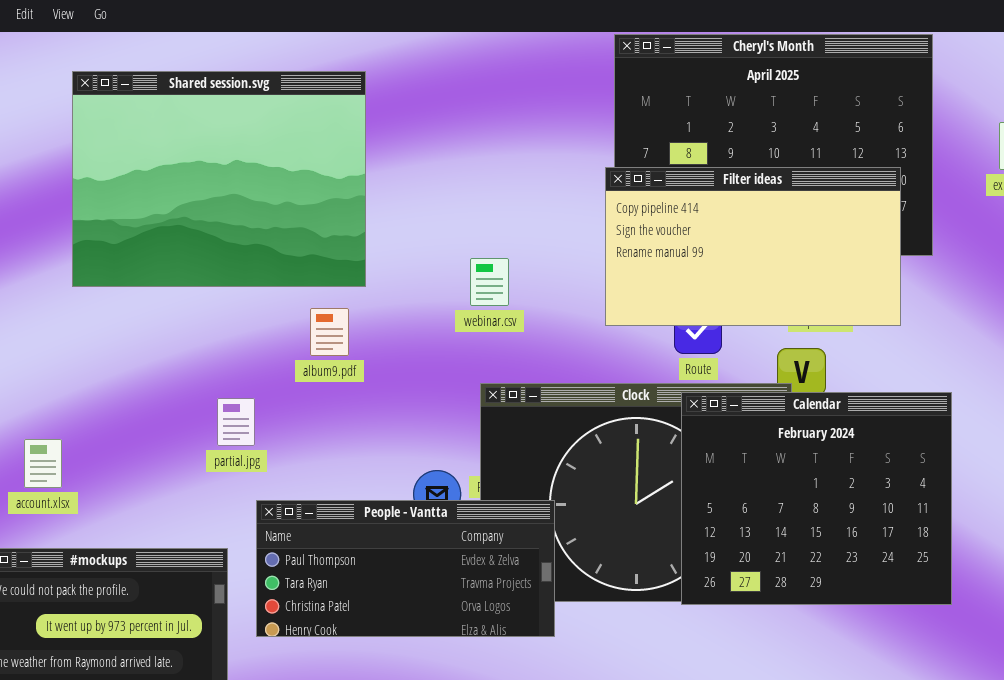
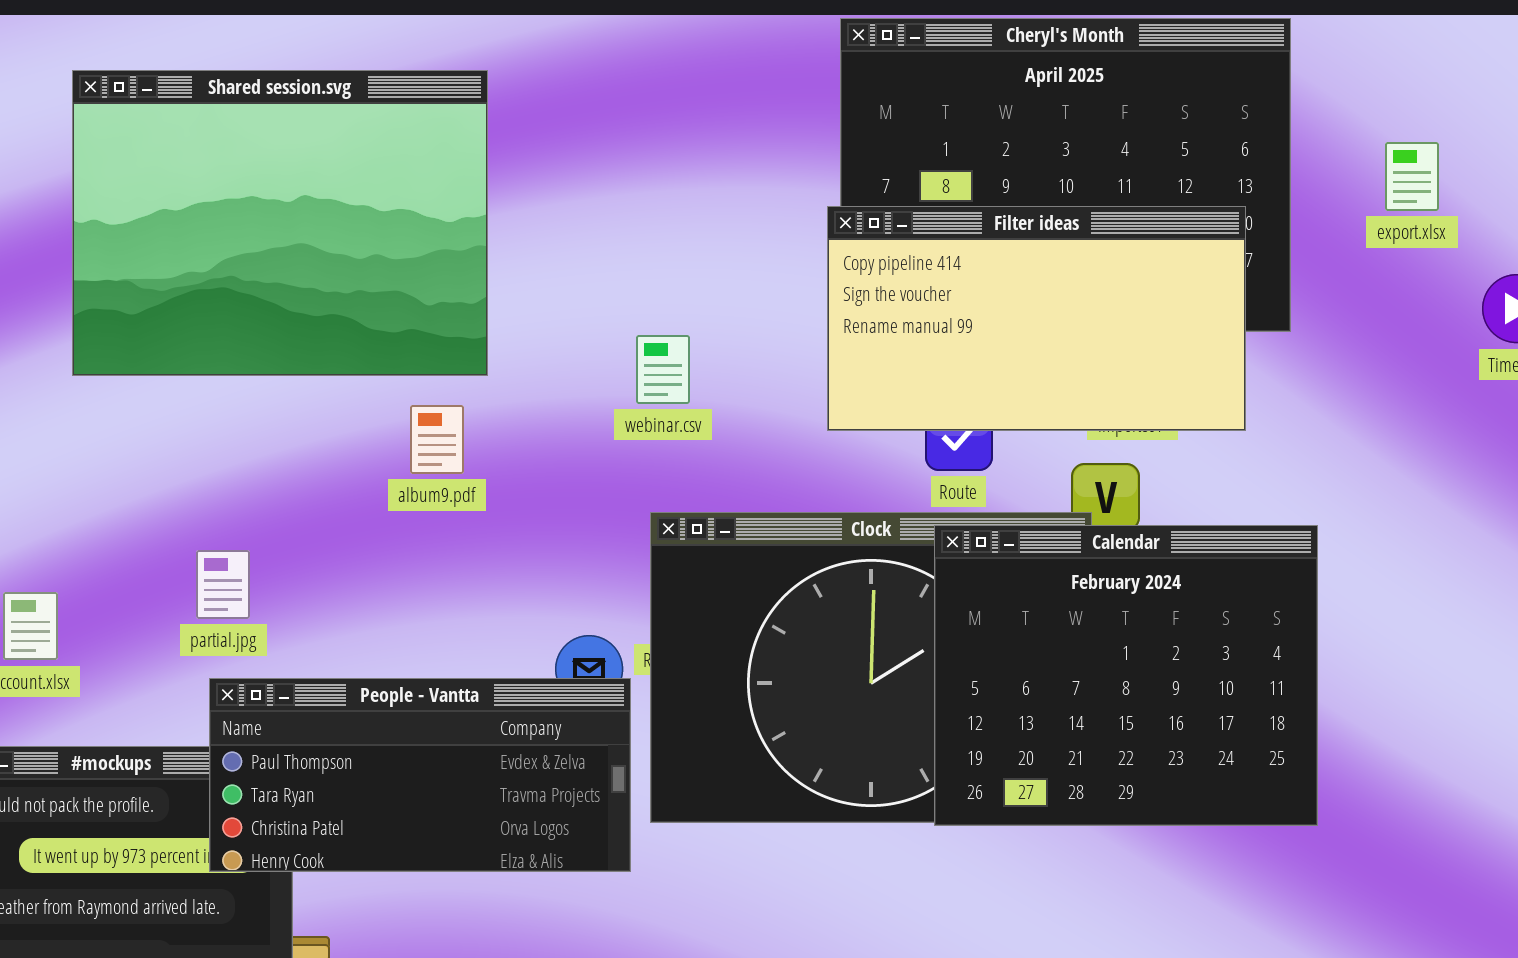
partial.jpg: [217,398,255,446] -> [196,550,250,619], moved
People - Vantta: [256,500,555,637] -> [209,678,631,872], moved

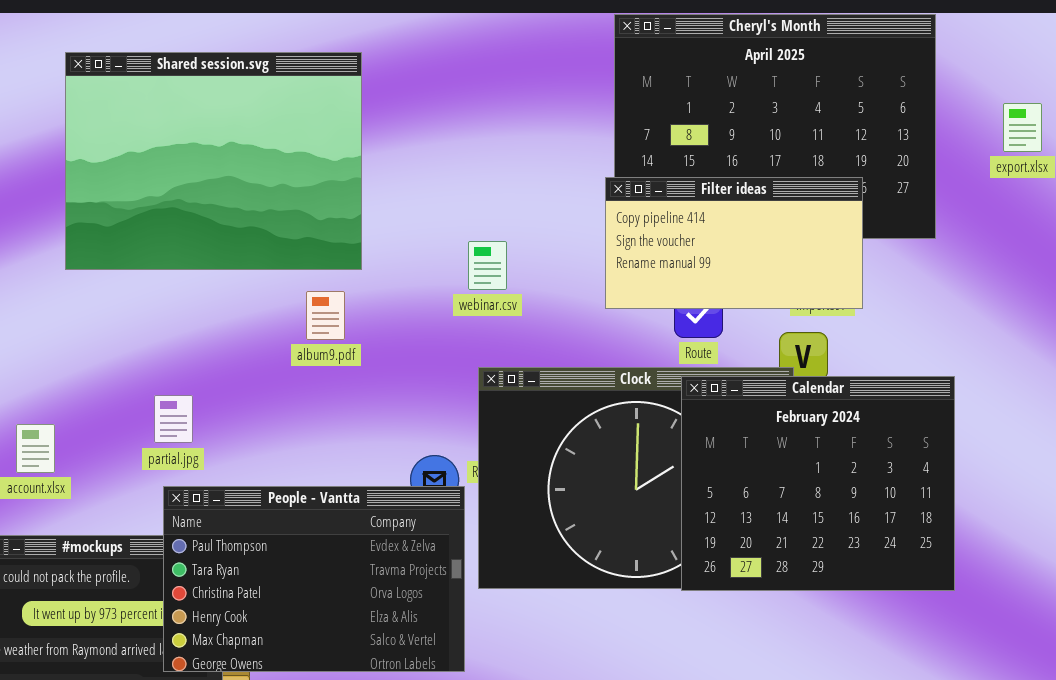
Filter ideas: [827,206,1246,431] -> [605,177,863,309], resized
People - Vantta: [209,678,631,872] -> [163,486,465,672], resized

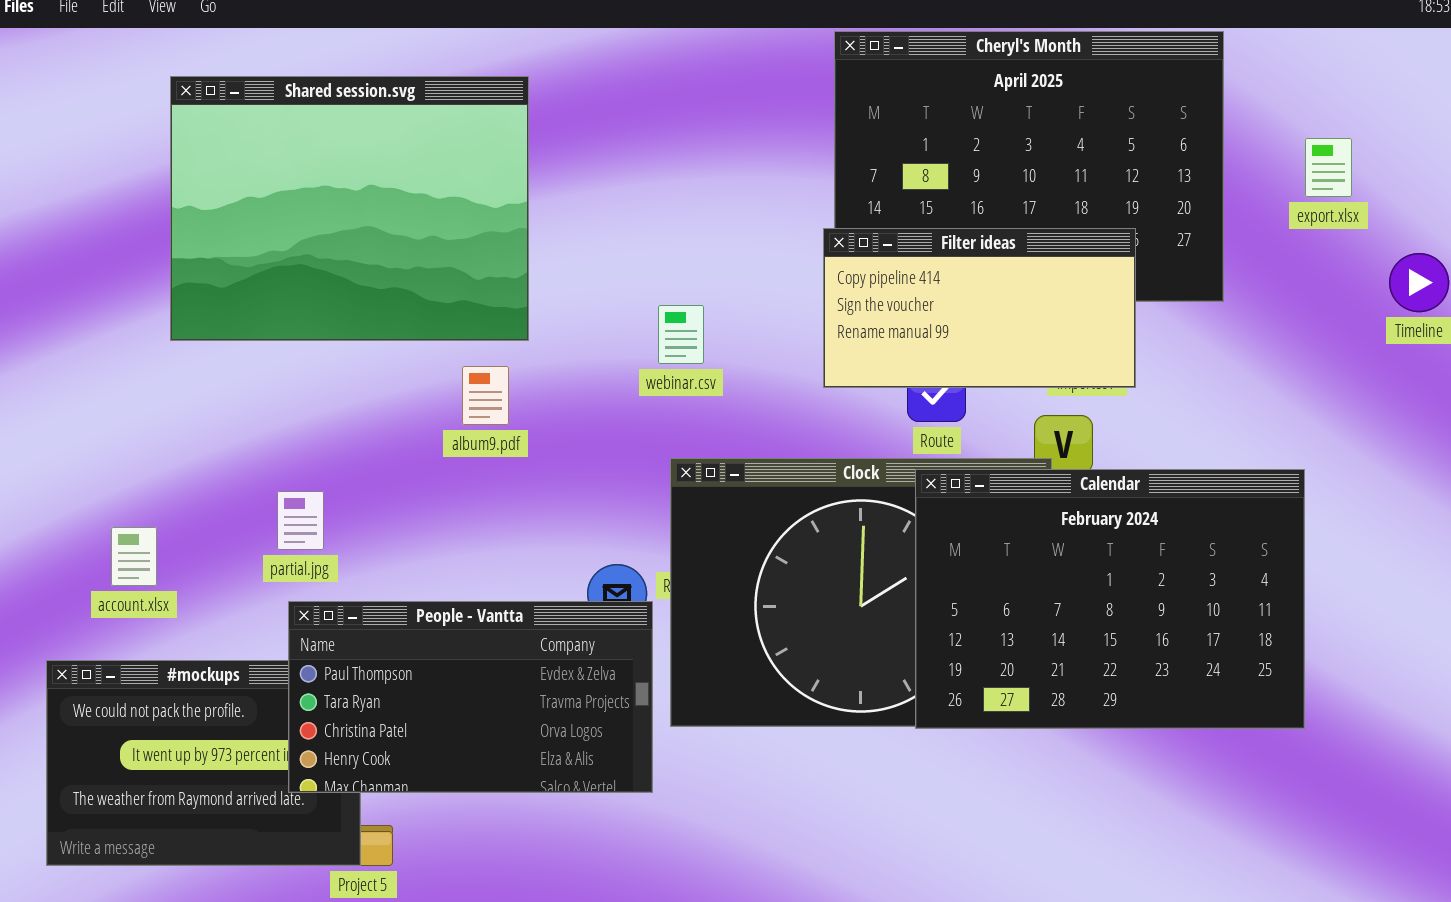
Calendar: [681,376,955,591] -> [915,469,1305,729], resized
People - Vantta: [163,486,465,672] -> [288,601,653,793], resized

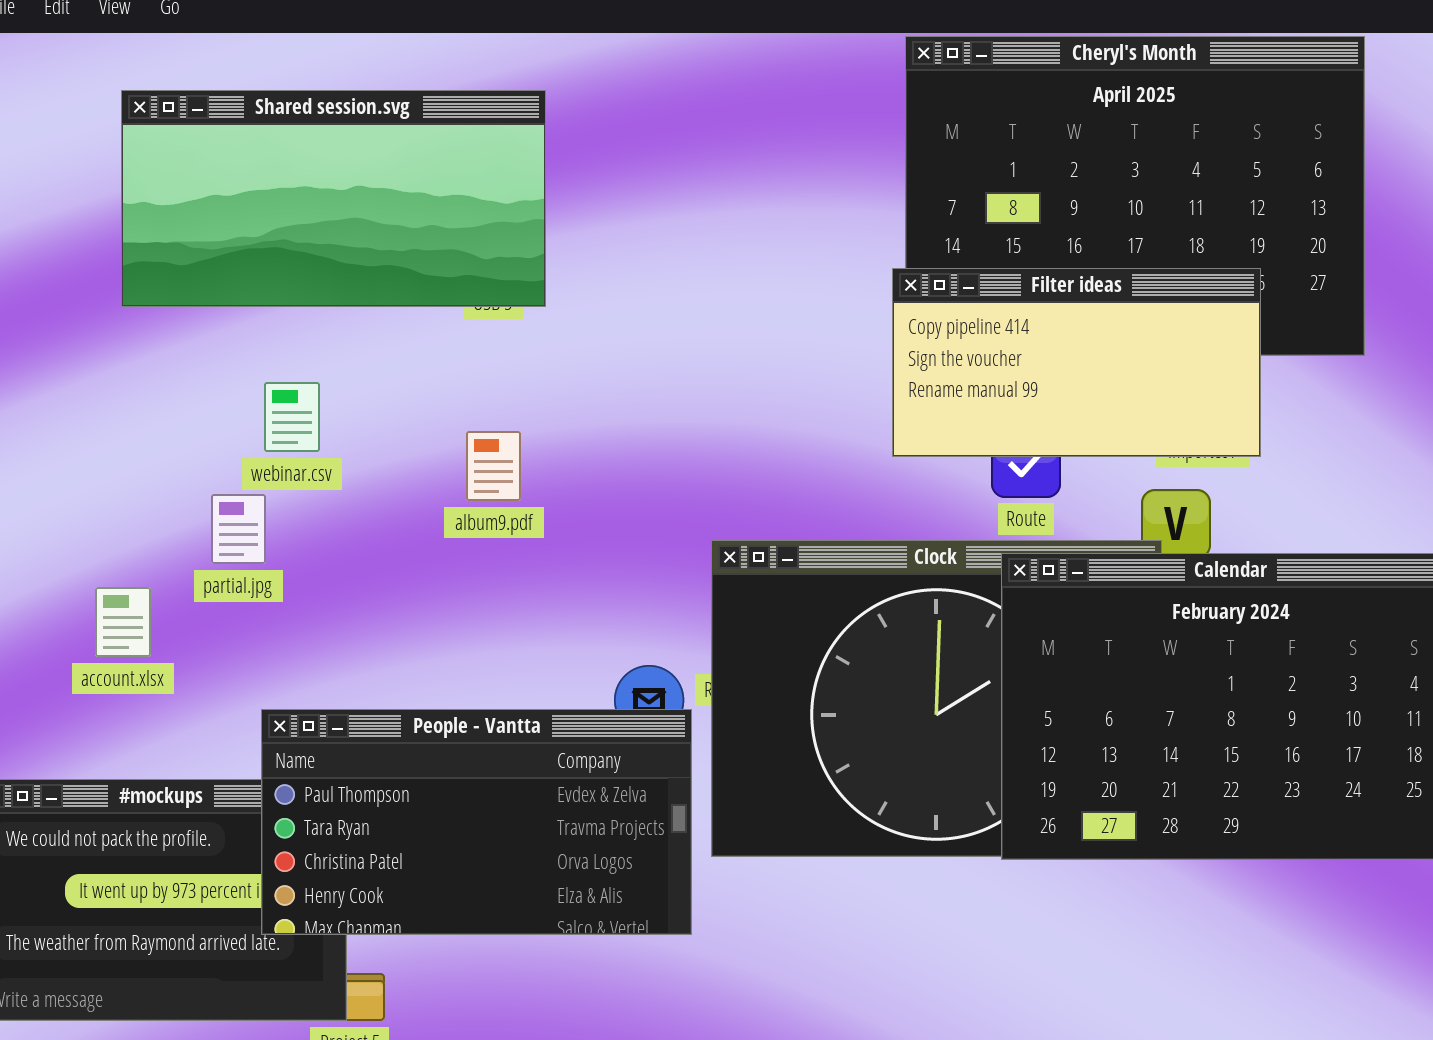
Shared session.svg: [170,76,529,341] -> [121,90,546,307], resized
webinar.csv: [658,305,704,364] -> [264,382,320,452], moved
partial.jpg: [277,491,324,550] -> [211,494,266,564], moved
account.xlsx: [111,527,157,586] -> [95,587,151,657], moved

